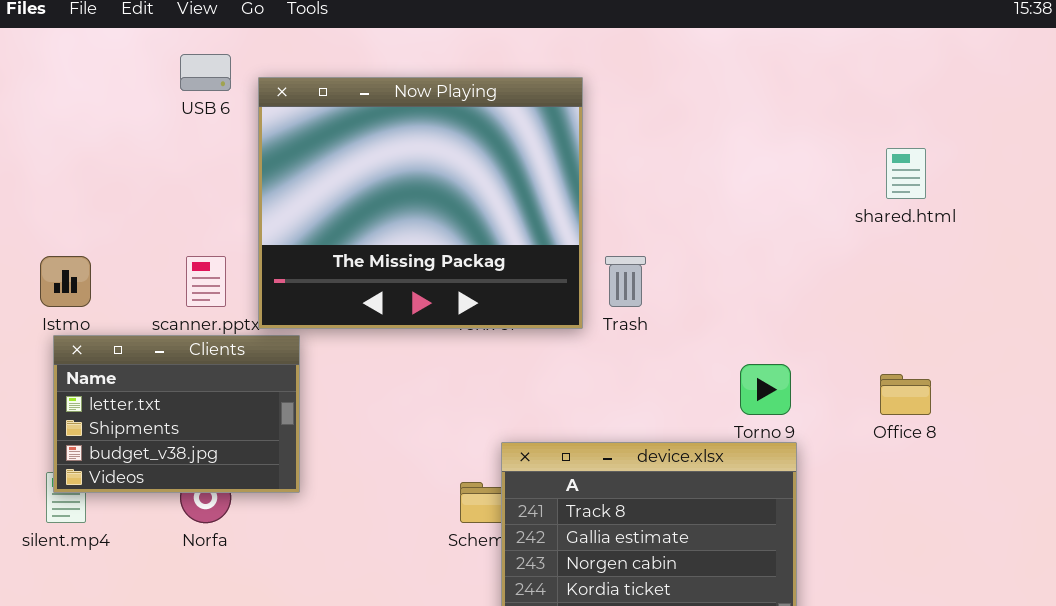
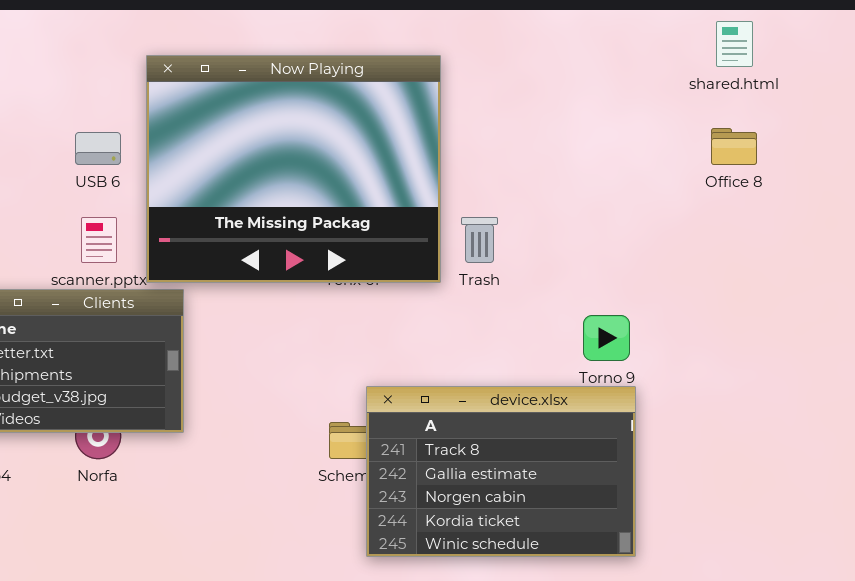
USB 6: [180,54,231,91] -> [75,132,121,165], moved
shared.html: [886,148,926,199] -> [716,21,753,67], moved
Office 8: [880,374,931,415] -> [711,128,757,165], moved

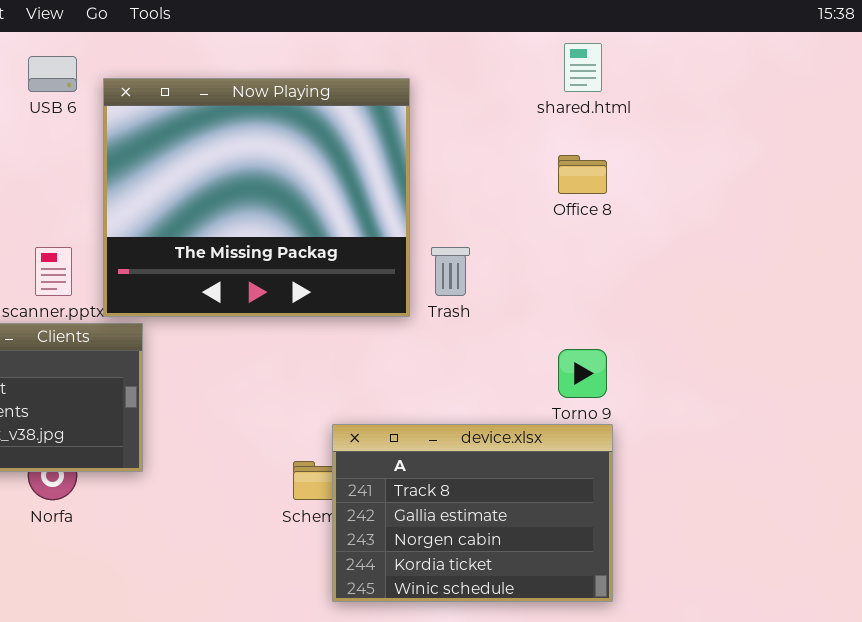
shared.html: [716,21,753,67] -> [564,43,602,92], moved
Office 8: [711,128,757,165] -> [558,155,607,194], moved
USB 6: [75,132,121,165] -> [28,56,77,92], moved

